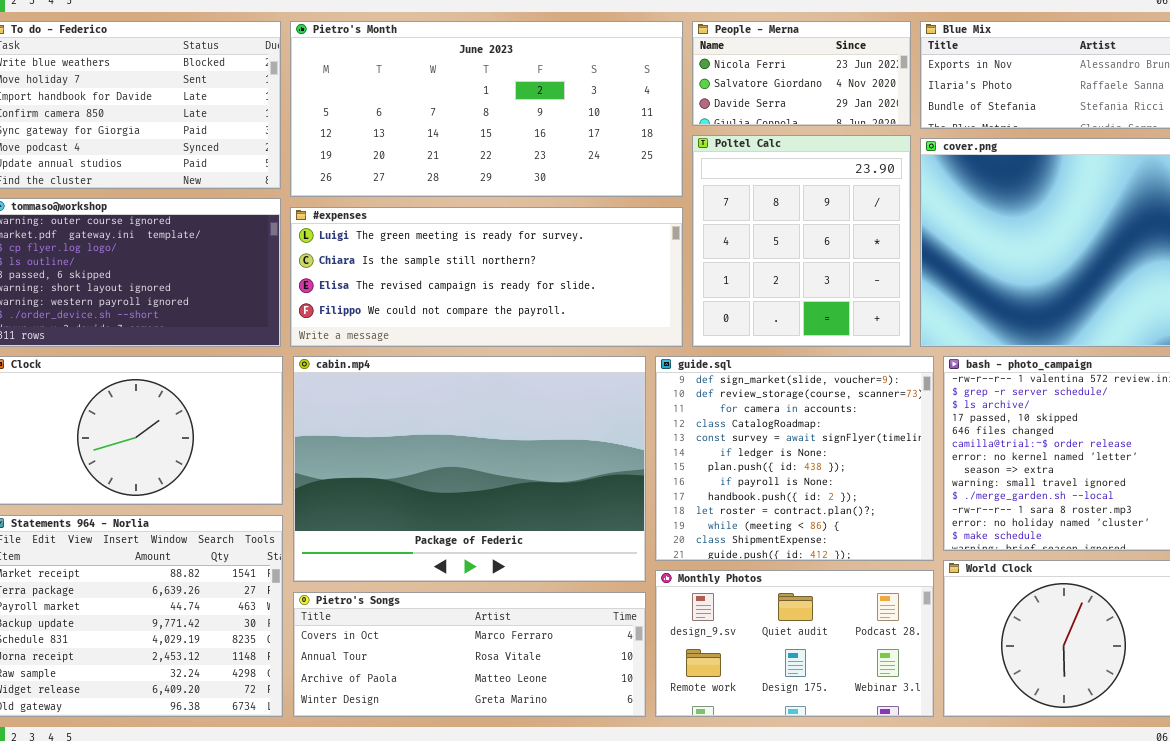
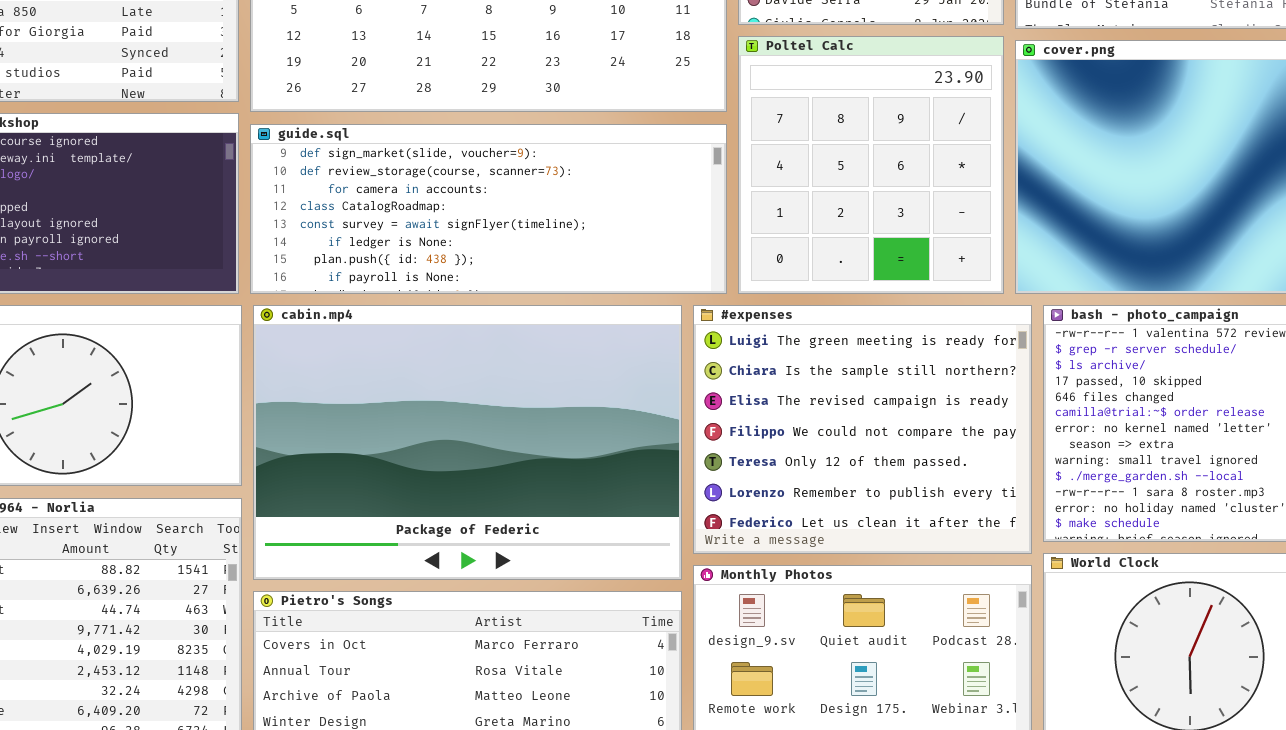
#expenses: [290,207,683,347] -> [693,305,1032,554], moved, resized
guide.sql: [655,356,934,561] -> [250,124,727,294], moved, resized

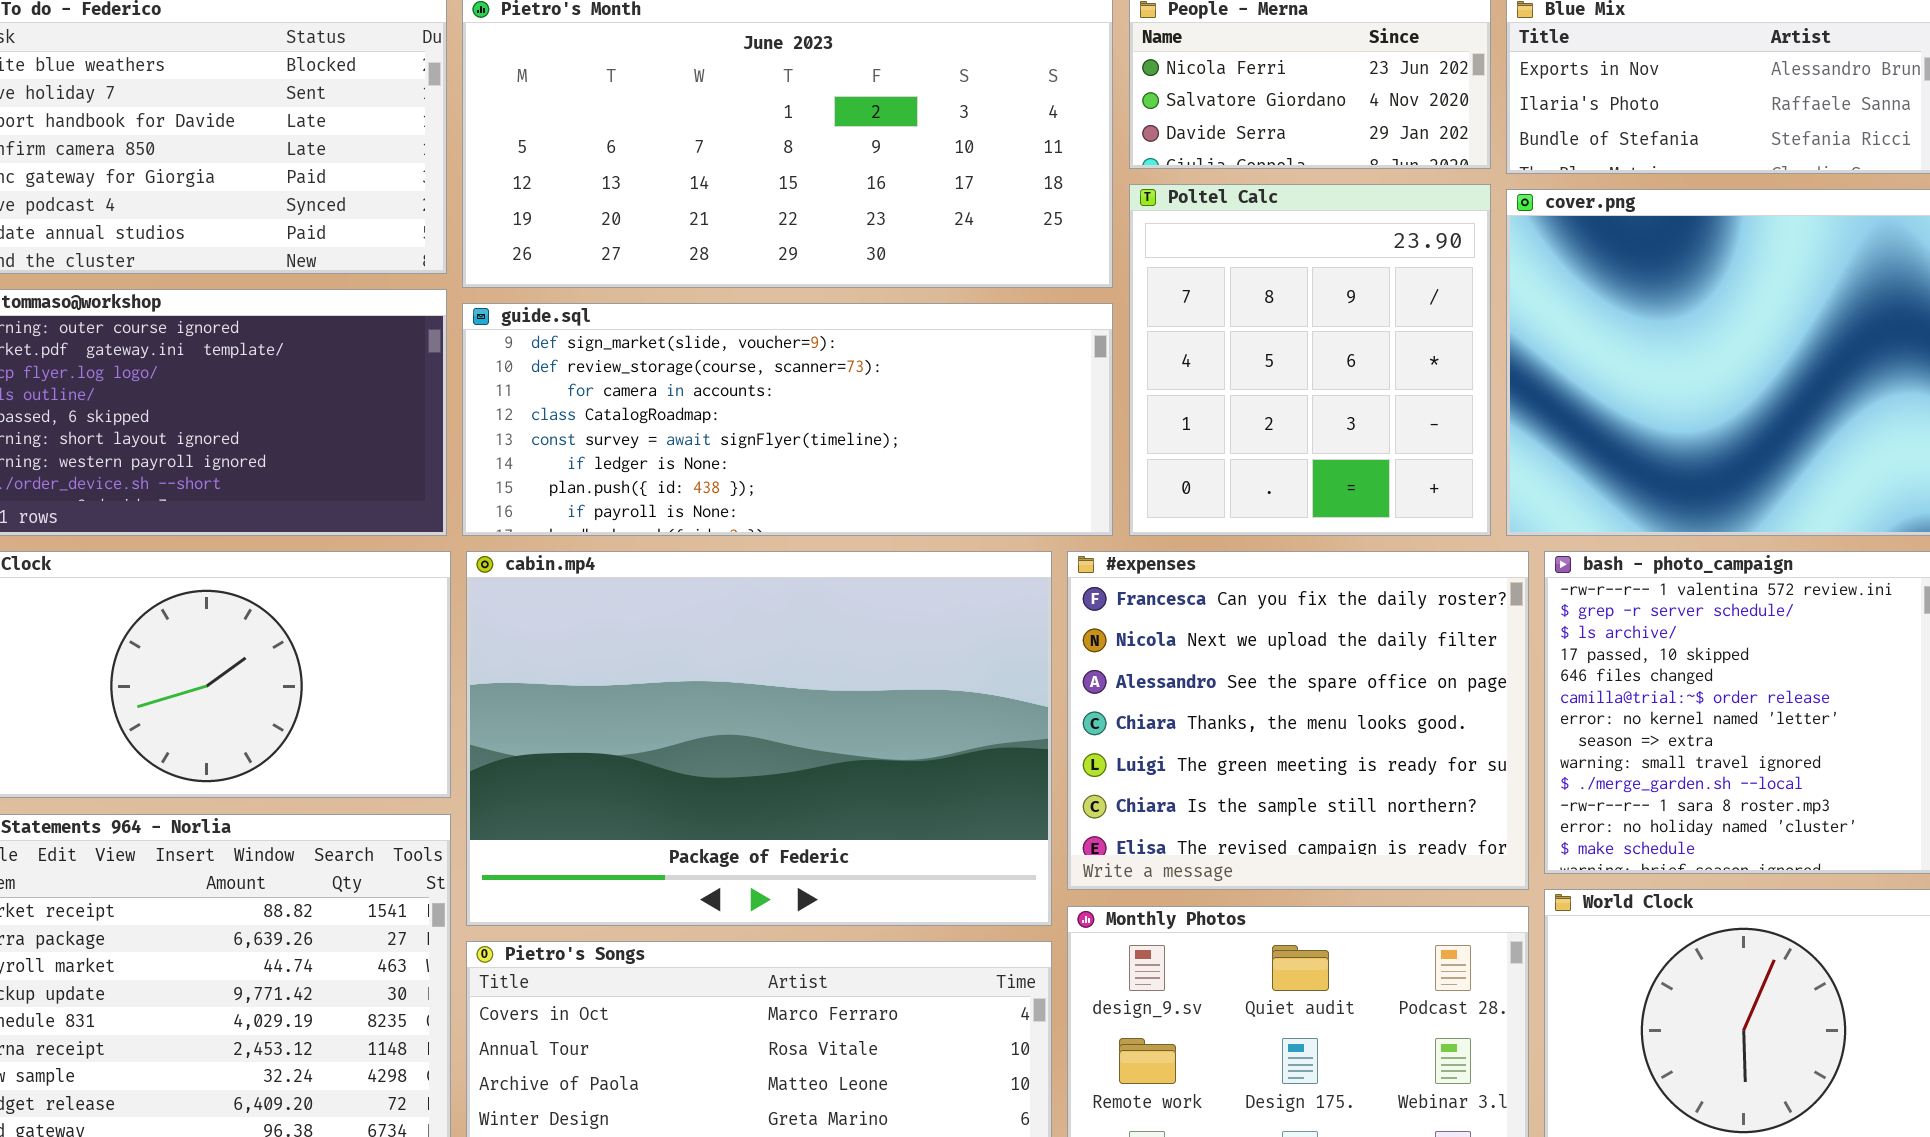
#expenses: [693,305,1032,554] -> [1067,551,1529,890], scrolled up 4 rows

